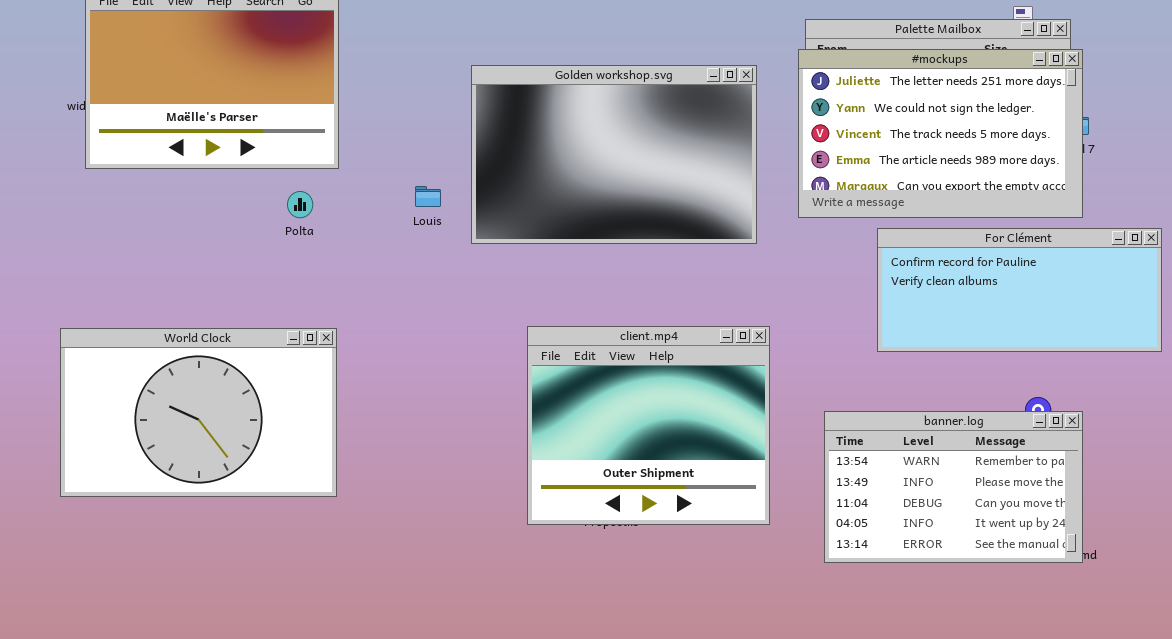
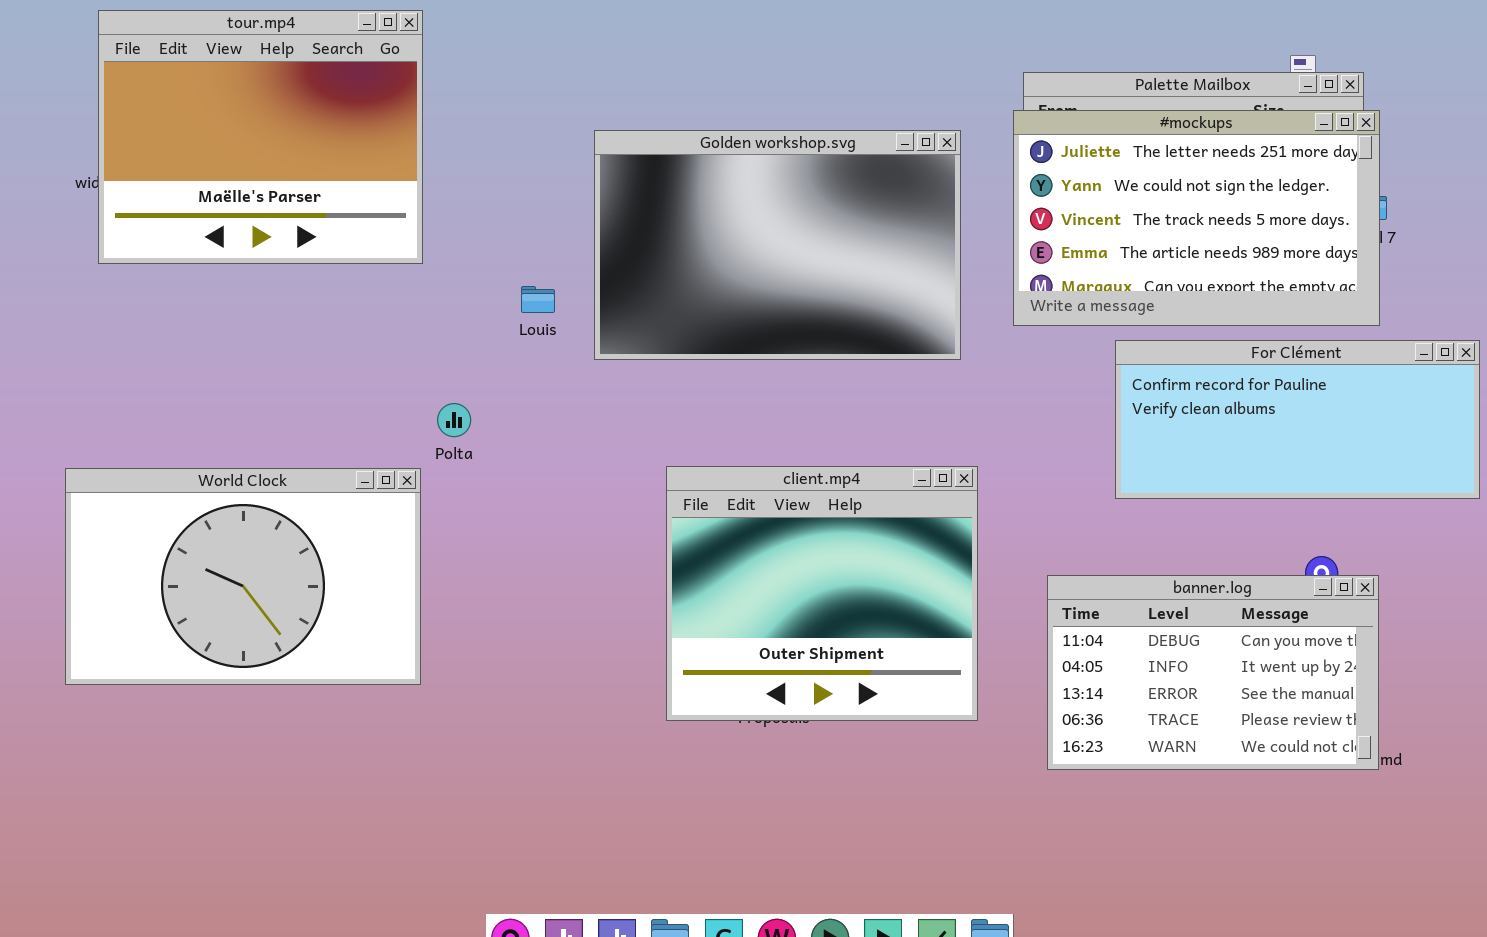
Polta: [287,191,313,218] -> [437,403,471,437], moved
banner.log: [824,411,1083,563] -> [1047,575,1379,770], scrolled down 2 rows

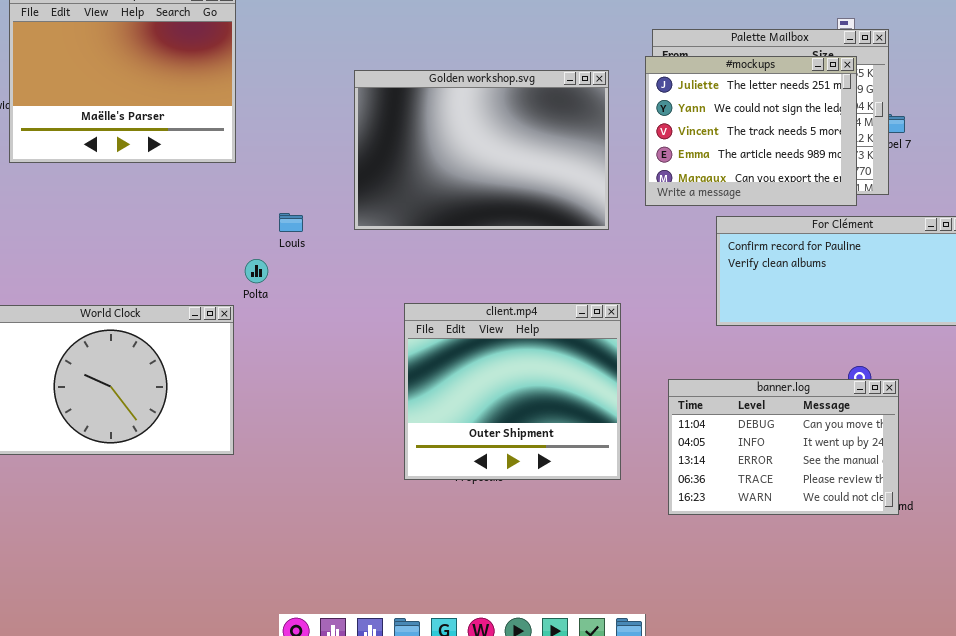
#mockups: [1013,110,1380,326] -> [645,56,857,206], resized
Louis: [521,286,555,313] -> [279,213,303,232], moved

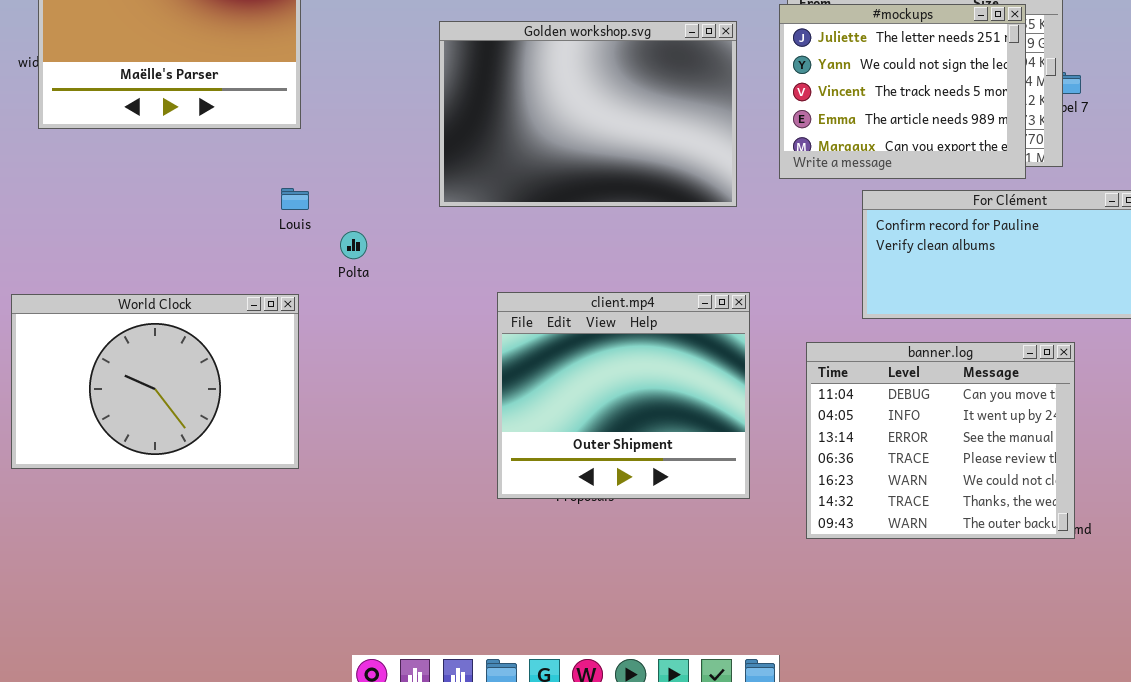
Louis: [279,213,303,232] -> [281,188,309,210], moved
Polta: [245,259,268,283] -> [340,231,367,259], moved
banner.log: [668,379,899,515] -> [806,342,1075,539], resized

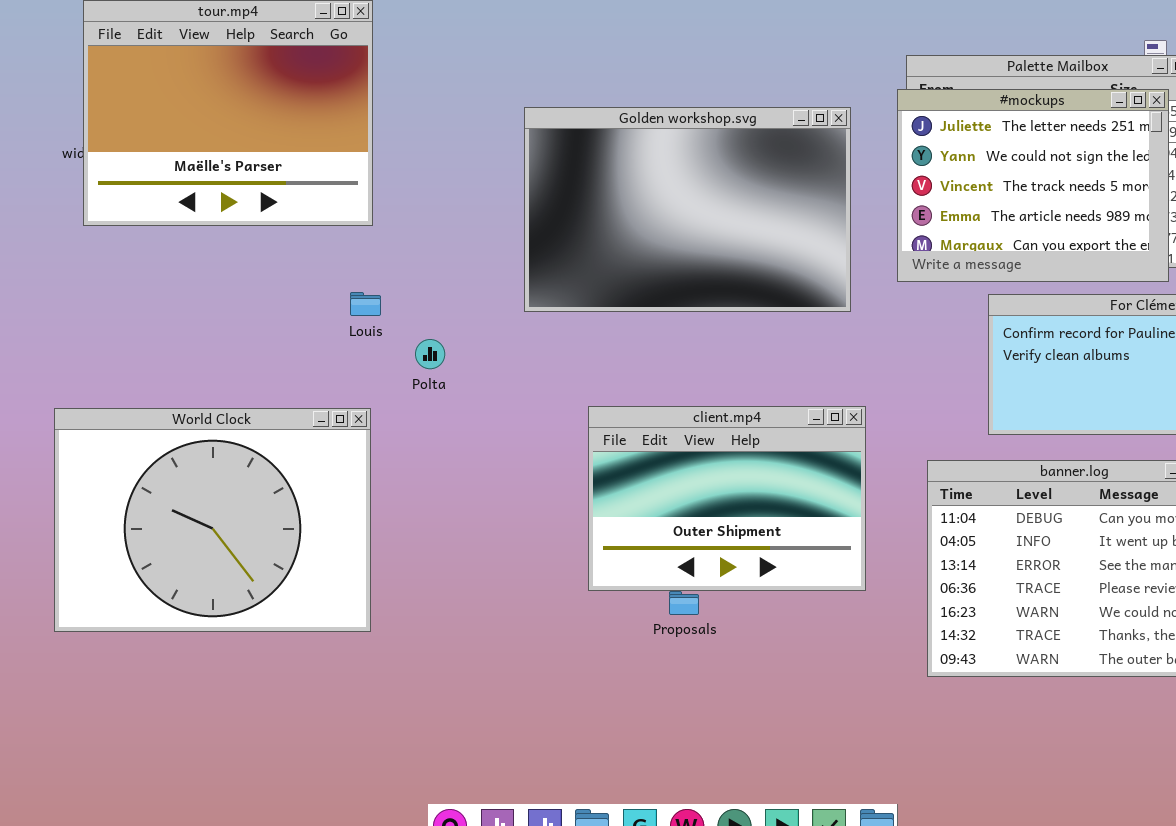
client.mp4: [497,292,750,499] -> [588,406,866,591], resized
World Clock: [11,294,299,469] -> [54,408,371,632], resized

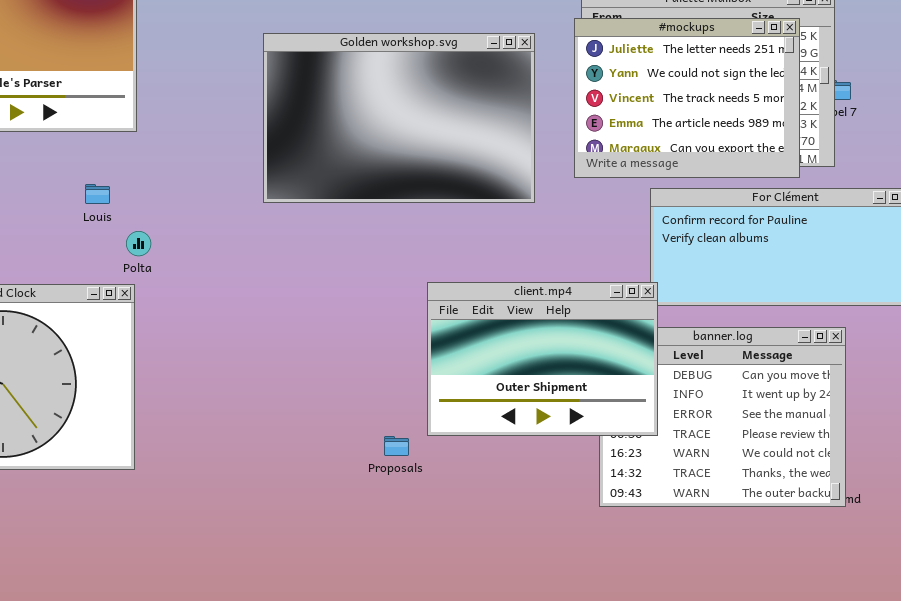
Louis: [350,292,381,316] -> [85,184,110,204], moved
Polta: [415,339,445,369] -> [126,231,151,256], moved
client.mp4: [588,406,866,591] -> [427,282,658,436], moved

